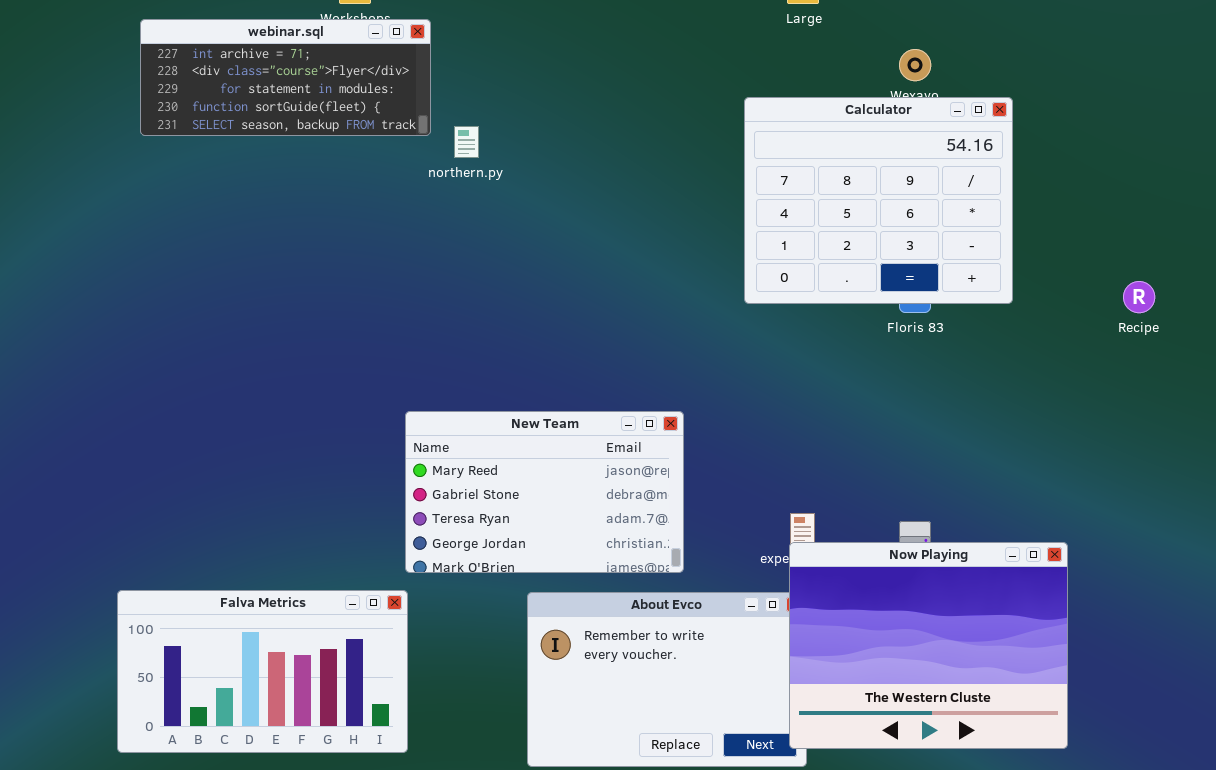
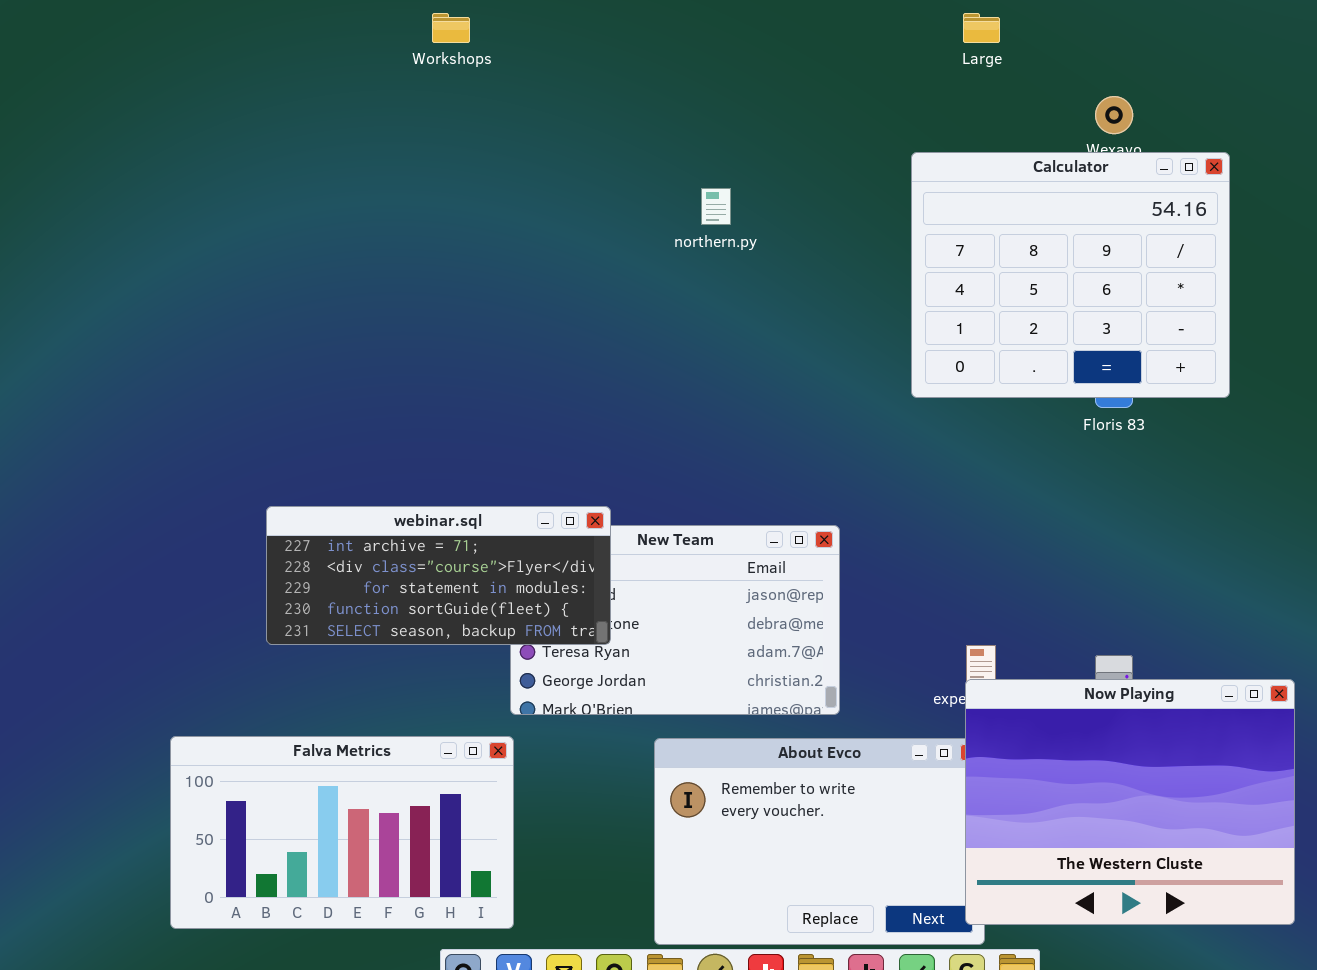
webinar.sql: [140,19,431,136] -> [266,506,611,645], moved
northern.py: [454,126,479,158] -> [701,188,731,225], moved

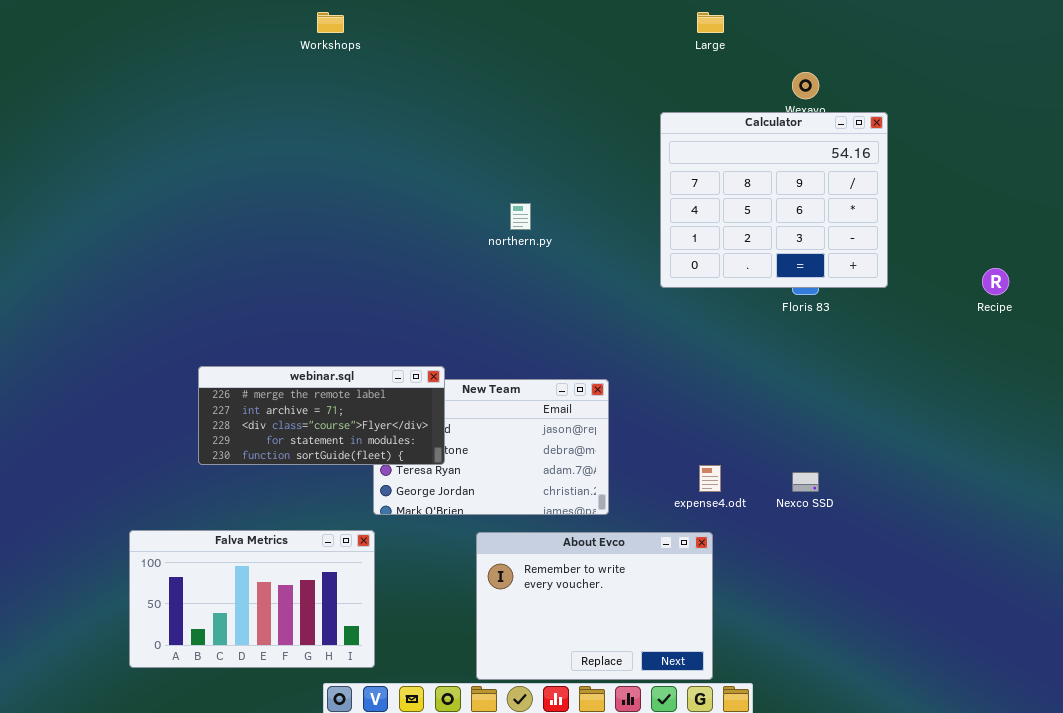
northern.py: [701,188,731,225] -> [510,203,531,230], moved
webinar.sql: [266,506,611,645] -> [198,366,445,465], scrolled up 1 row
Now Playing: [965,679,1295,925] -> none, closed

